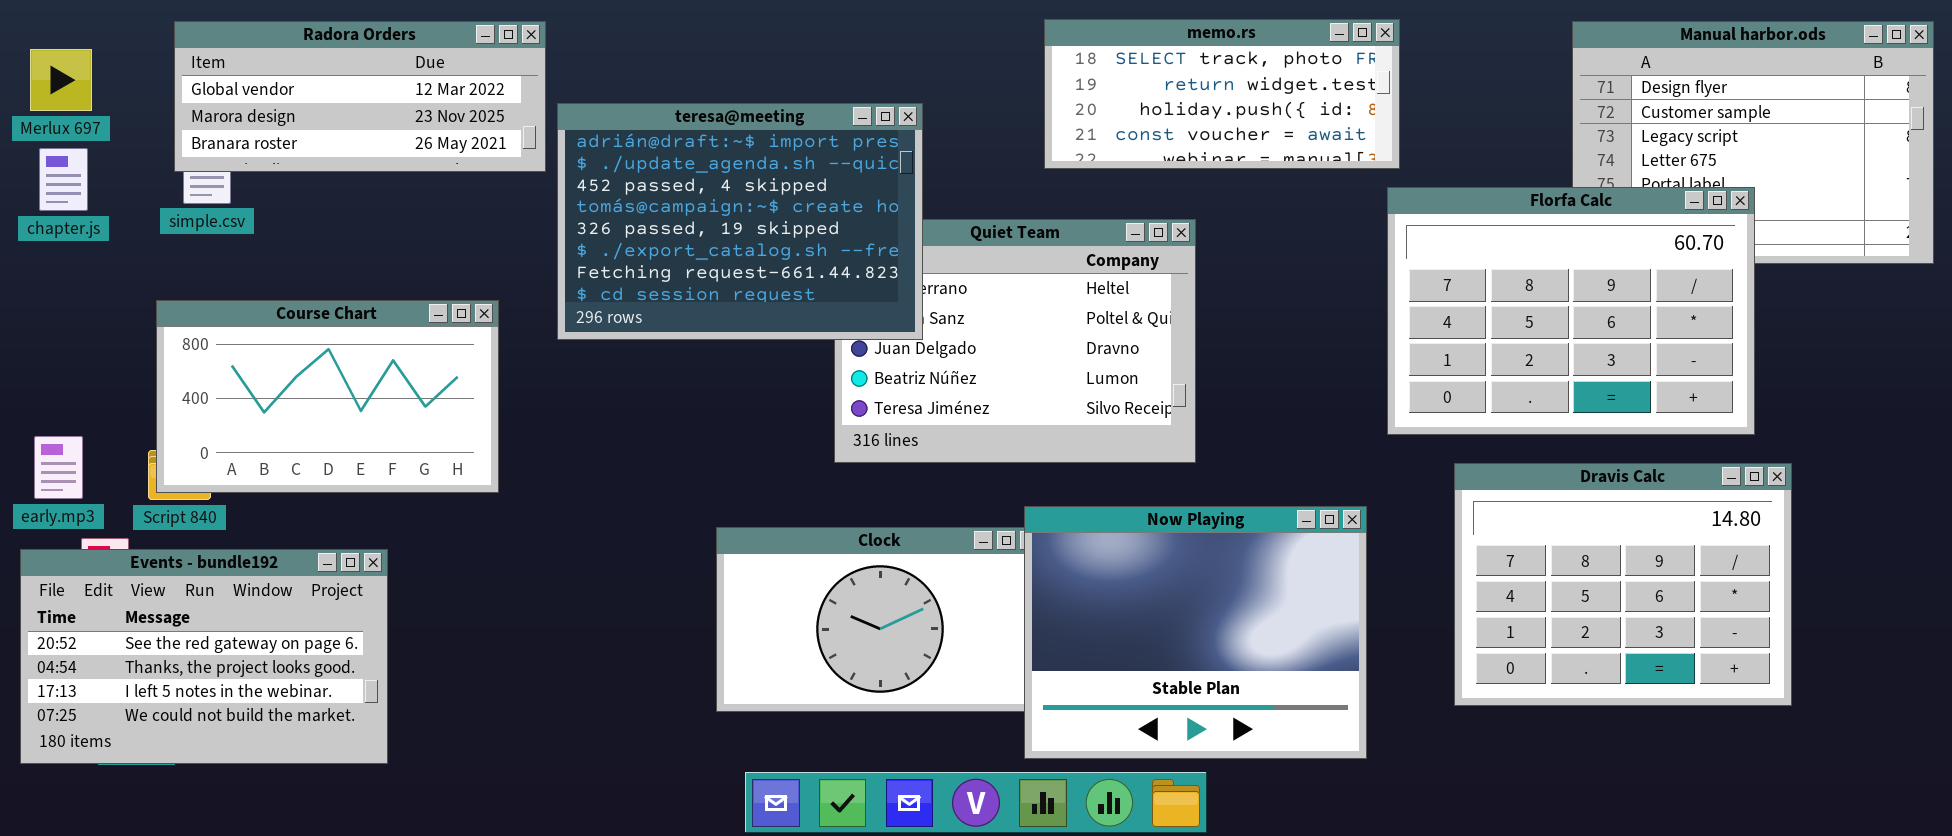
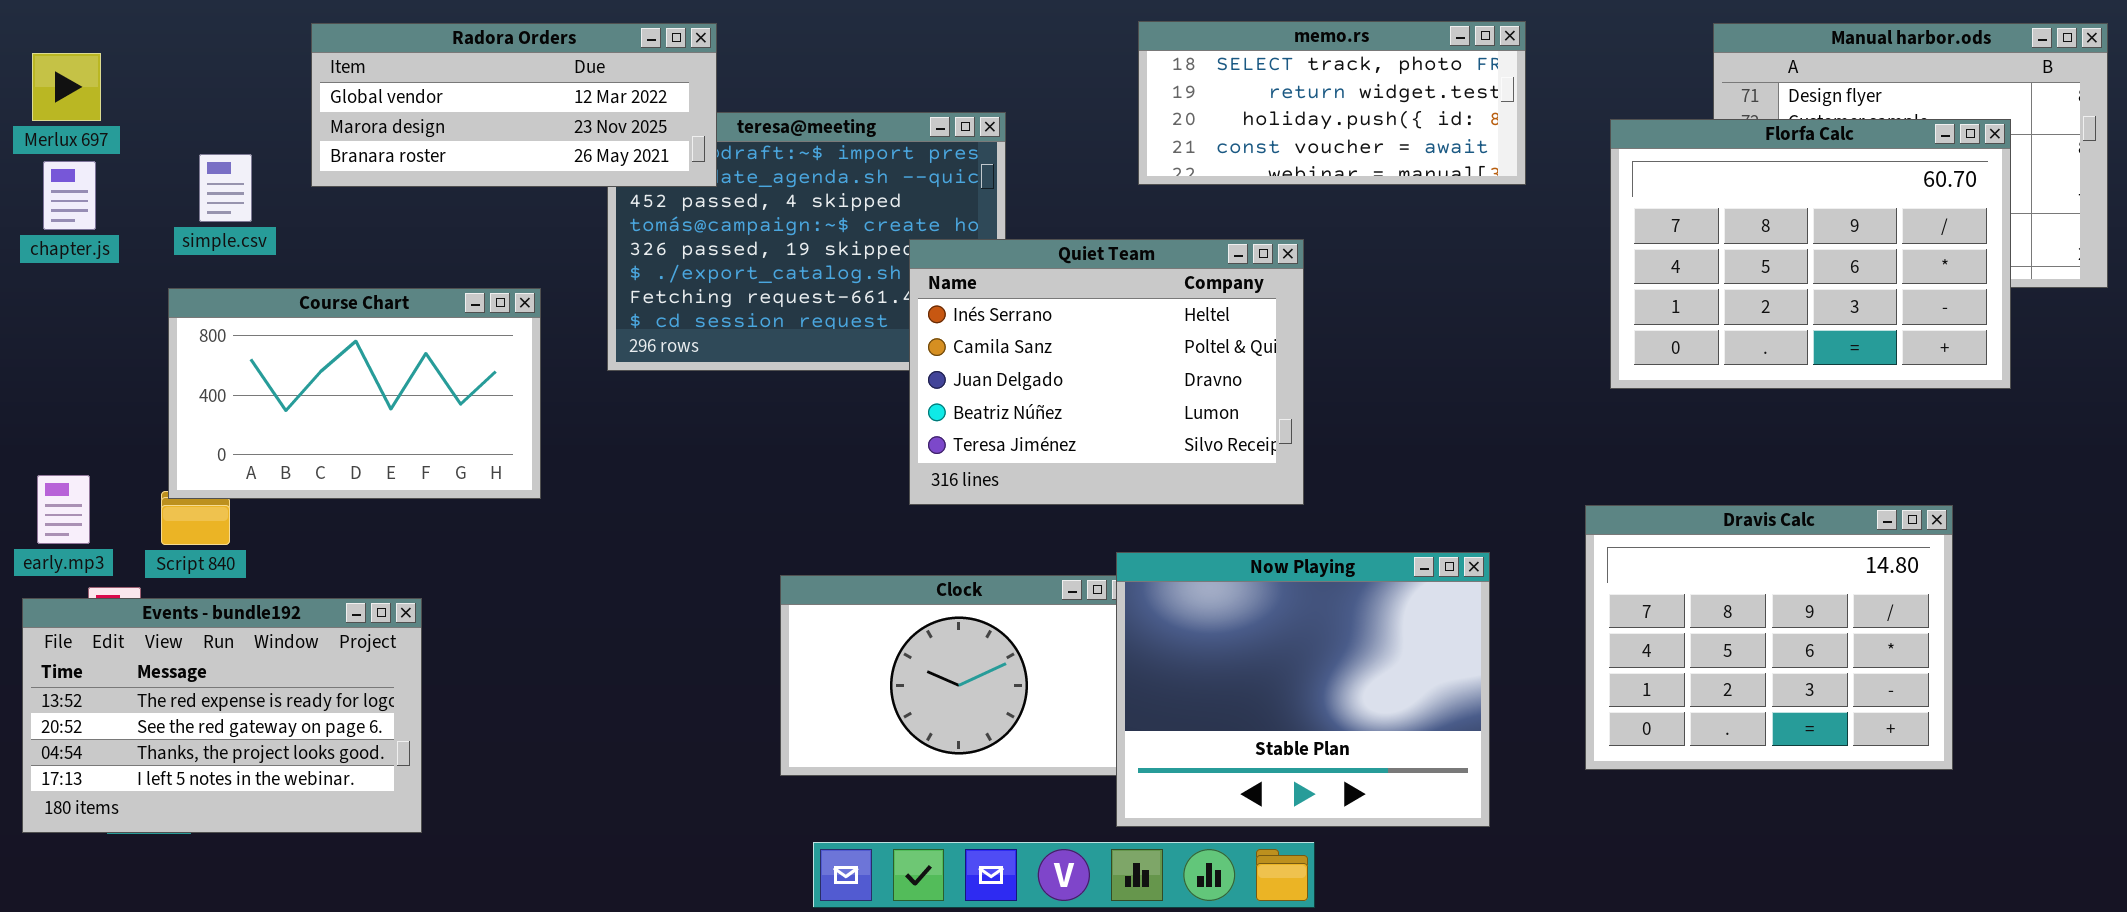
Radora Orders: [174,21,546,172] -> [311,23,717,187], moved
Florfa Calc: [1387,187,1755,435] -> [1610,119,2011,389], moved
Quiet Team: [834,219,1196,463] -> [909,239,1304,505], raised
Course Chart: [156,300,499,493] -> [168,288,541,499], moved
Events - bundle192: [20,549,388,764] -> [22,598,422,833], scrolled up 1 row

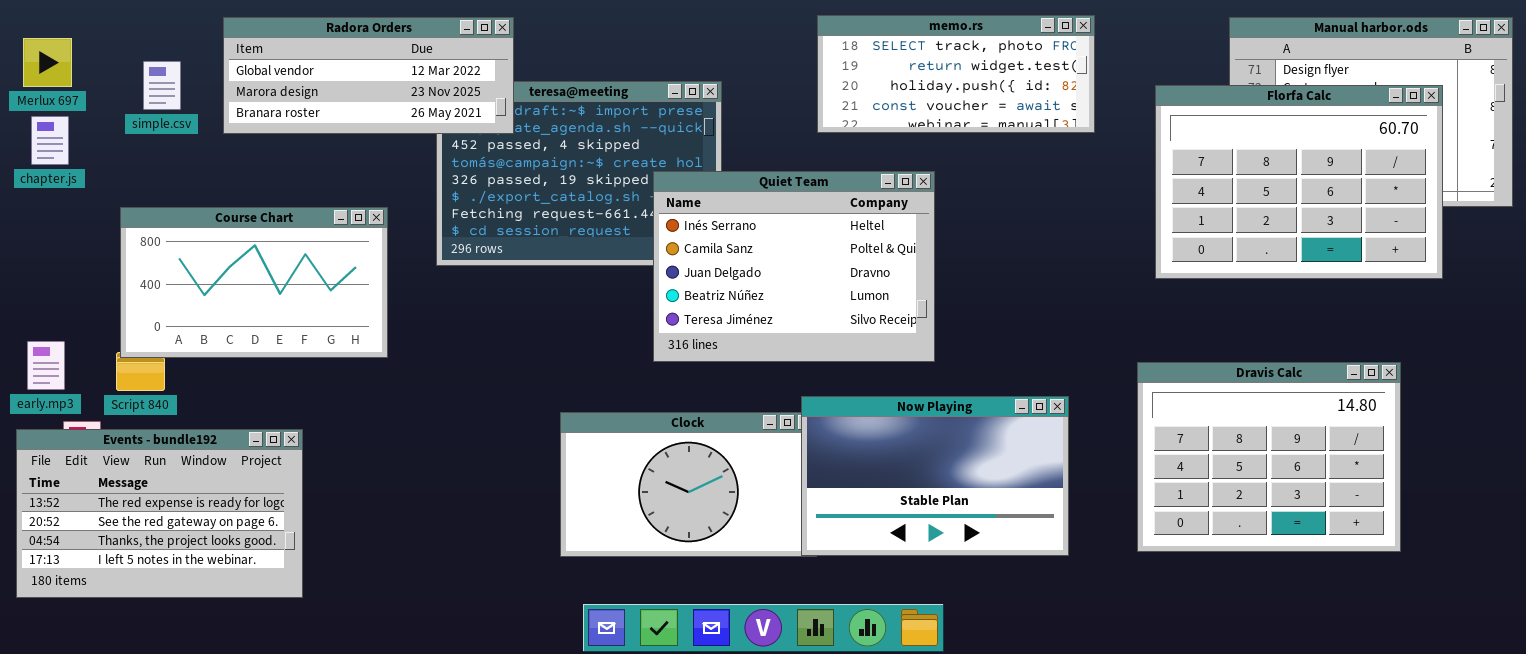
simple.csv: [199,154,252,222] -> [143,61,181,110], moved
Now Playing: [1116,552,1490,827] -> [801,396,1069,556], resized

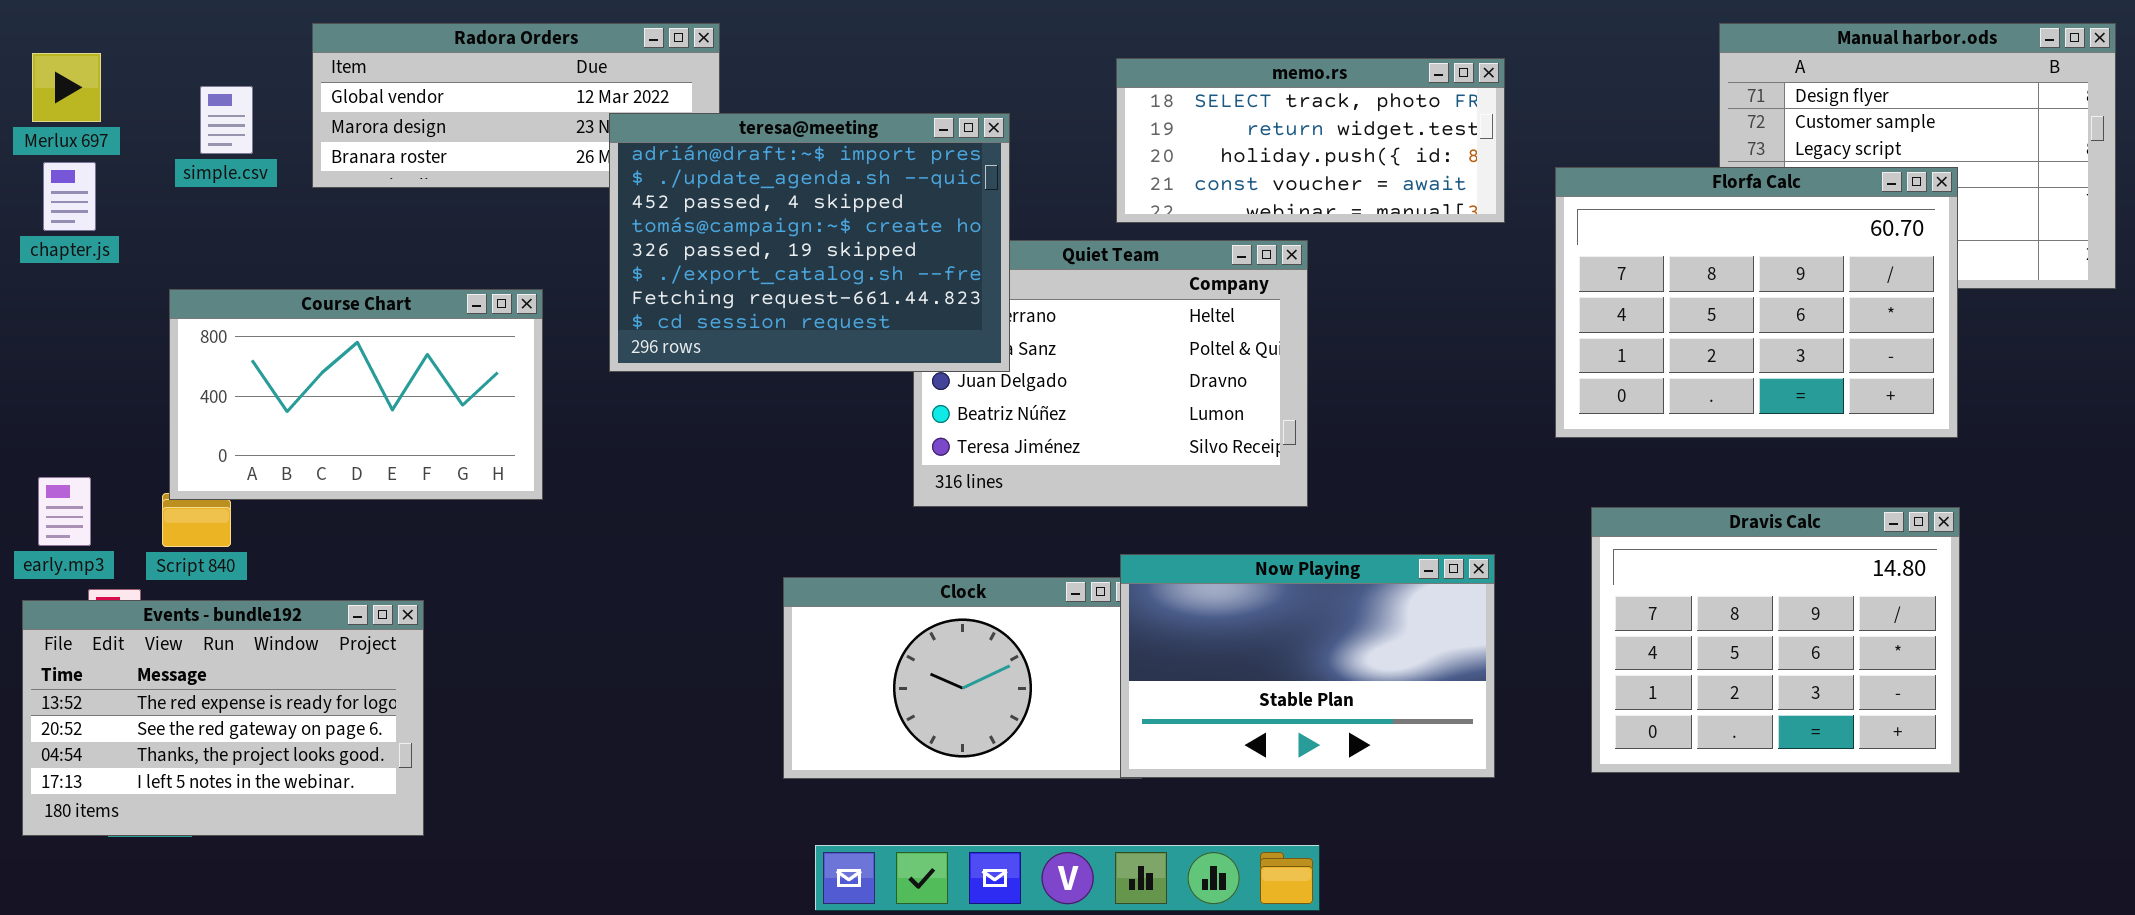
memo.rs: [817,15,1095,133] -> [1116,58,1505,223], moved
teresa@meeting: [436,81,722,266] -> [609,113,1010,372], raised
Florfa Calc: [1155,85,1443,279] -> [1555,167,1958,438], moved

